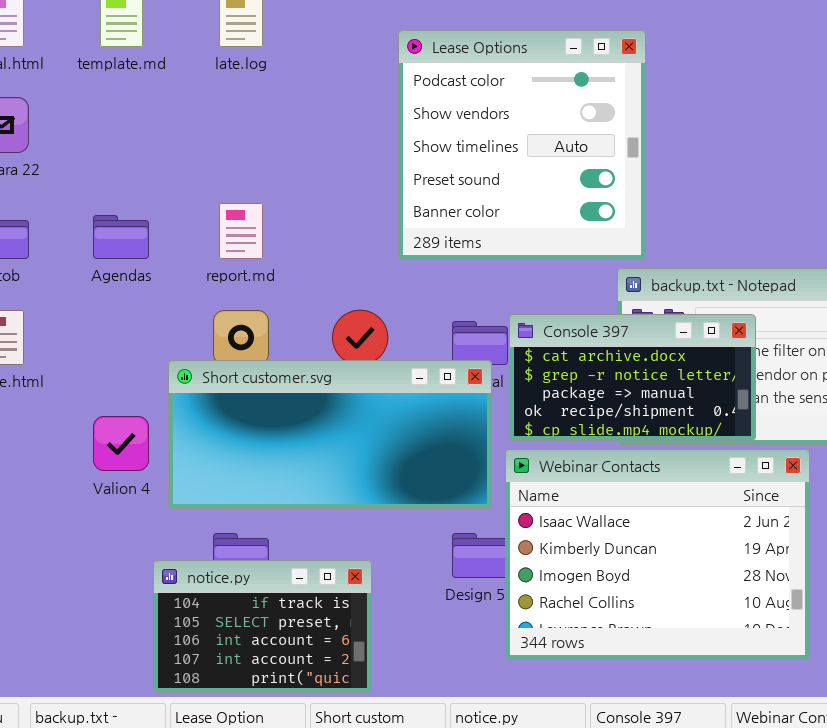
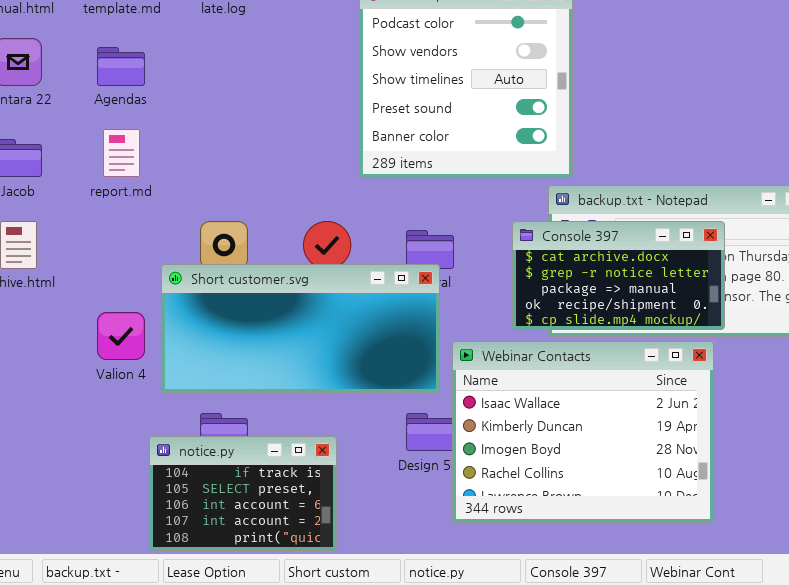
report.md: [219,203,263,259] -> [103,129,140,177], moved
Agendas: [93,215,149,259] -> [97,47,145,86], moved
Console 397: [509,314,756,441] -> [512,221,725,330], moved

